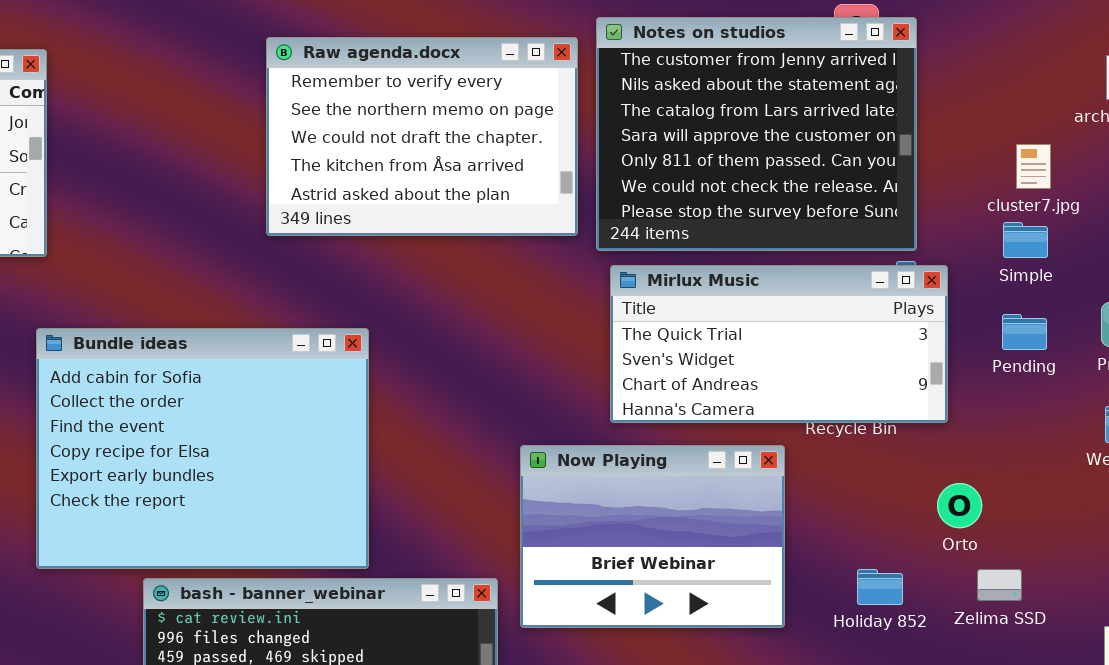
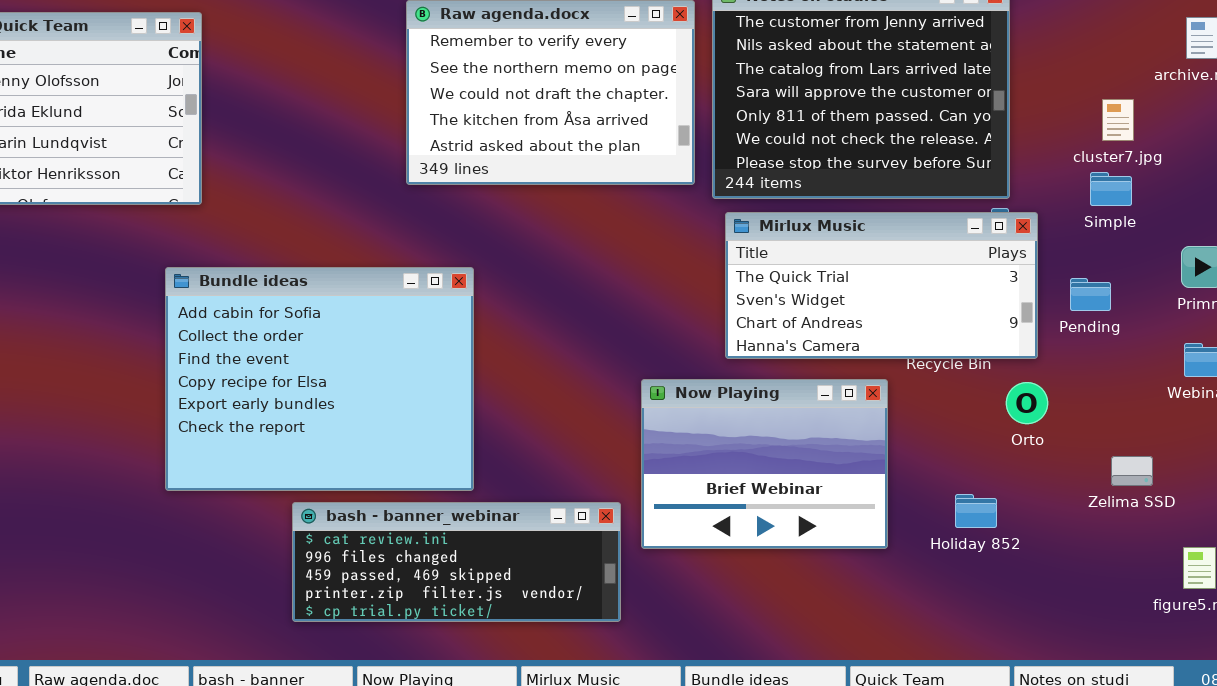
Pending: [1002,314,1047,350] -> [1070,278,1111,311], moved
Bundle ideas: [36,328,369,569] -> [165,267,474,491], moved
Orto: [937,483,982,528] -> [1006,382,1048,424], moved
Zelima SSD: [977,569,1022,601] -> [1111,456,1153,486], moved

